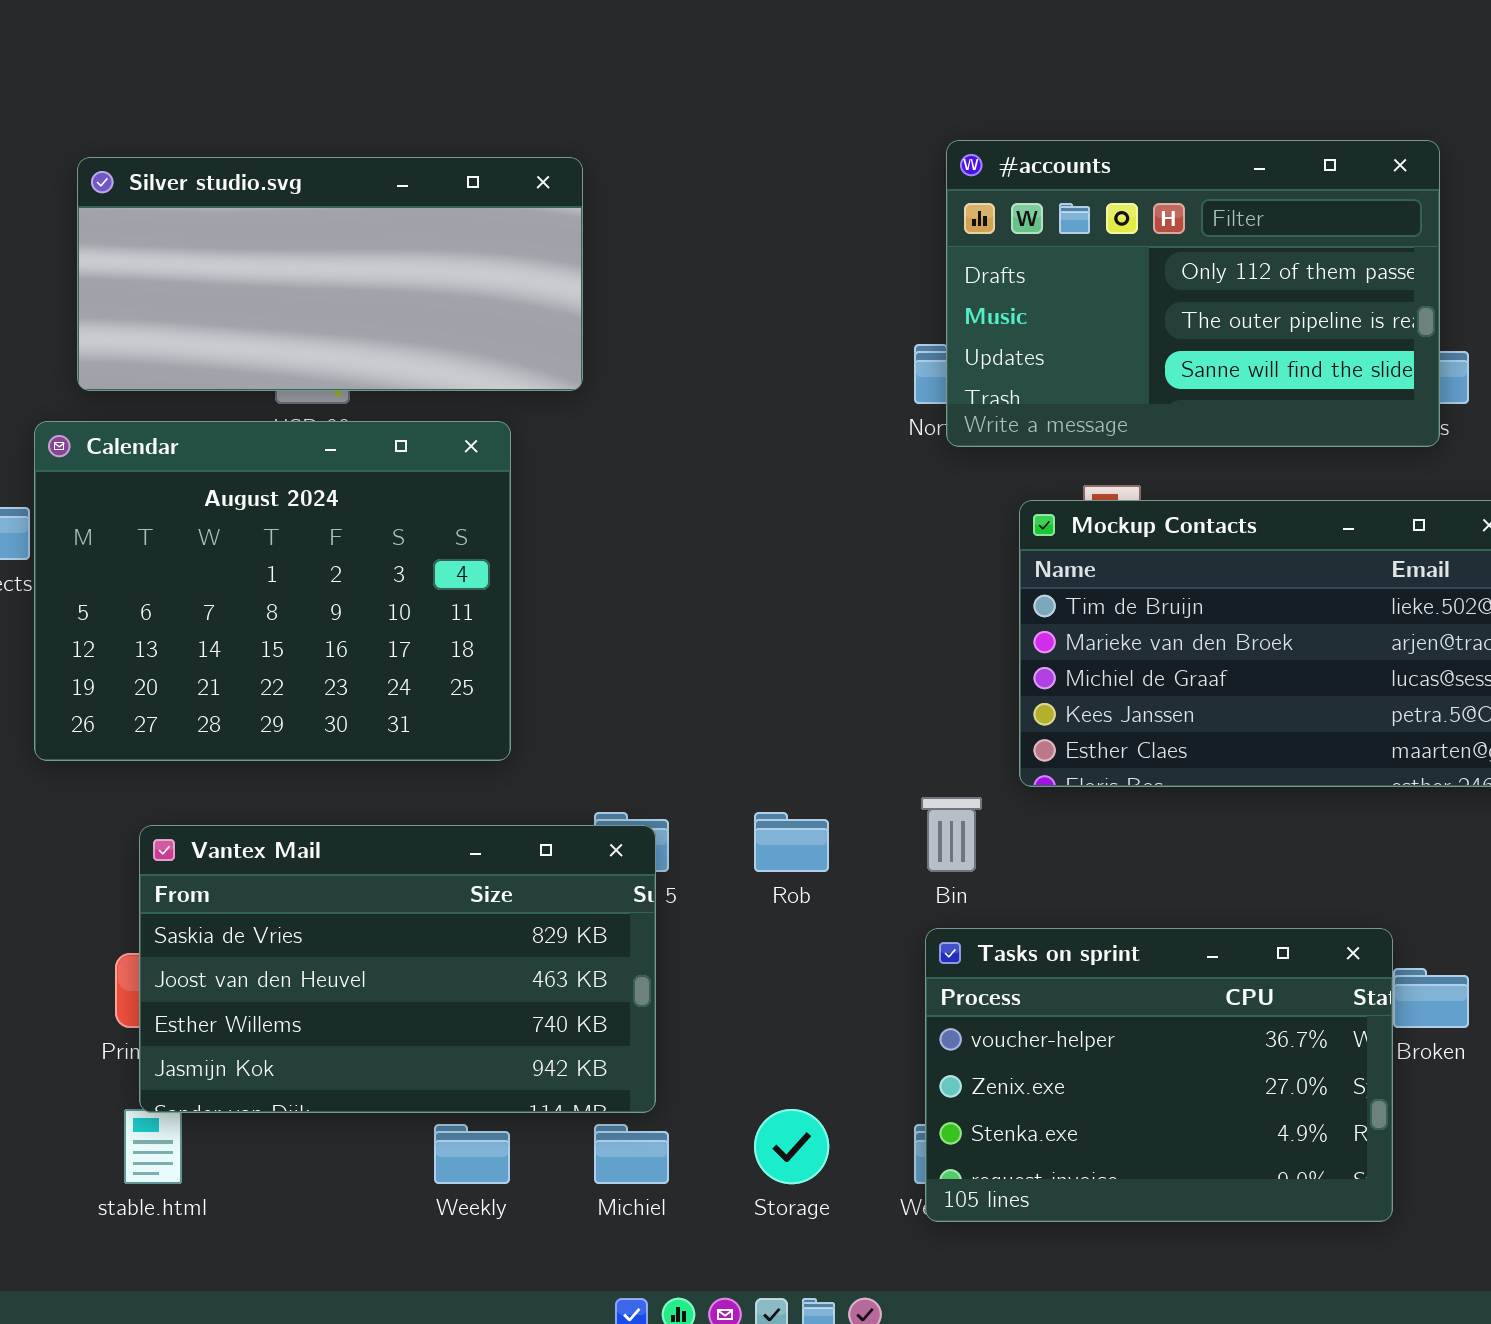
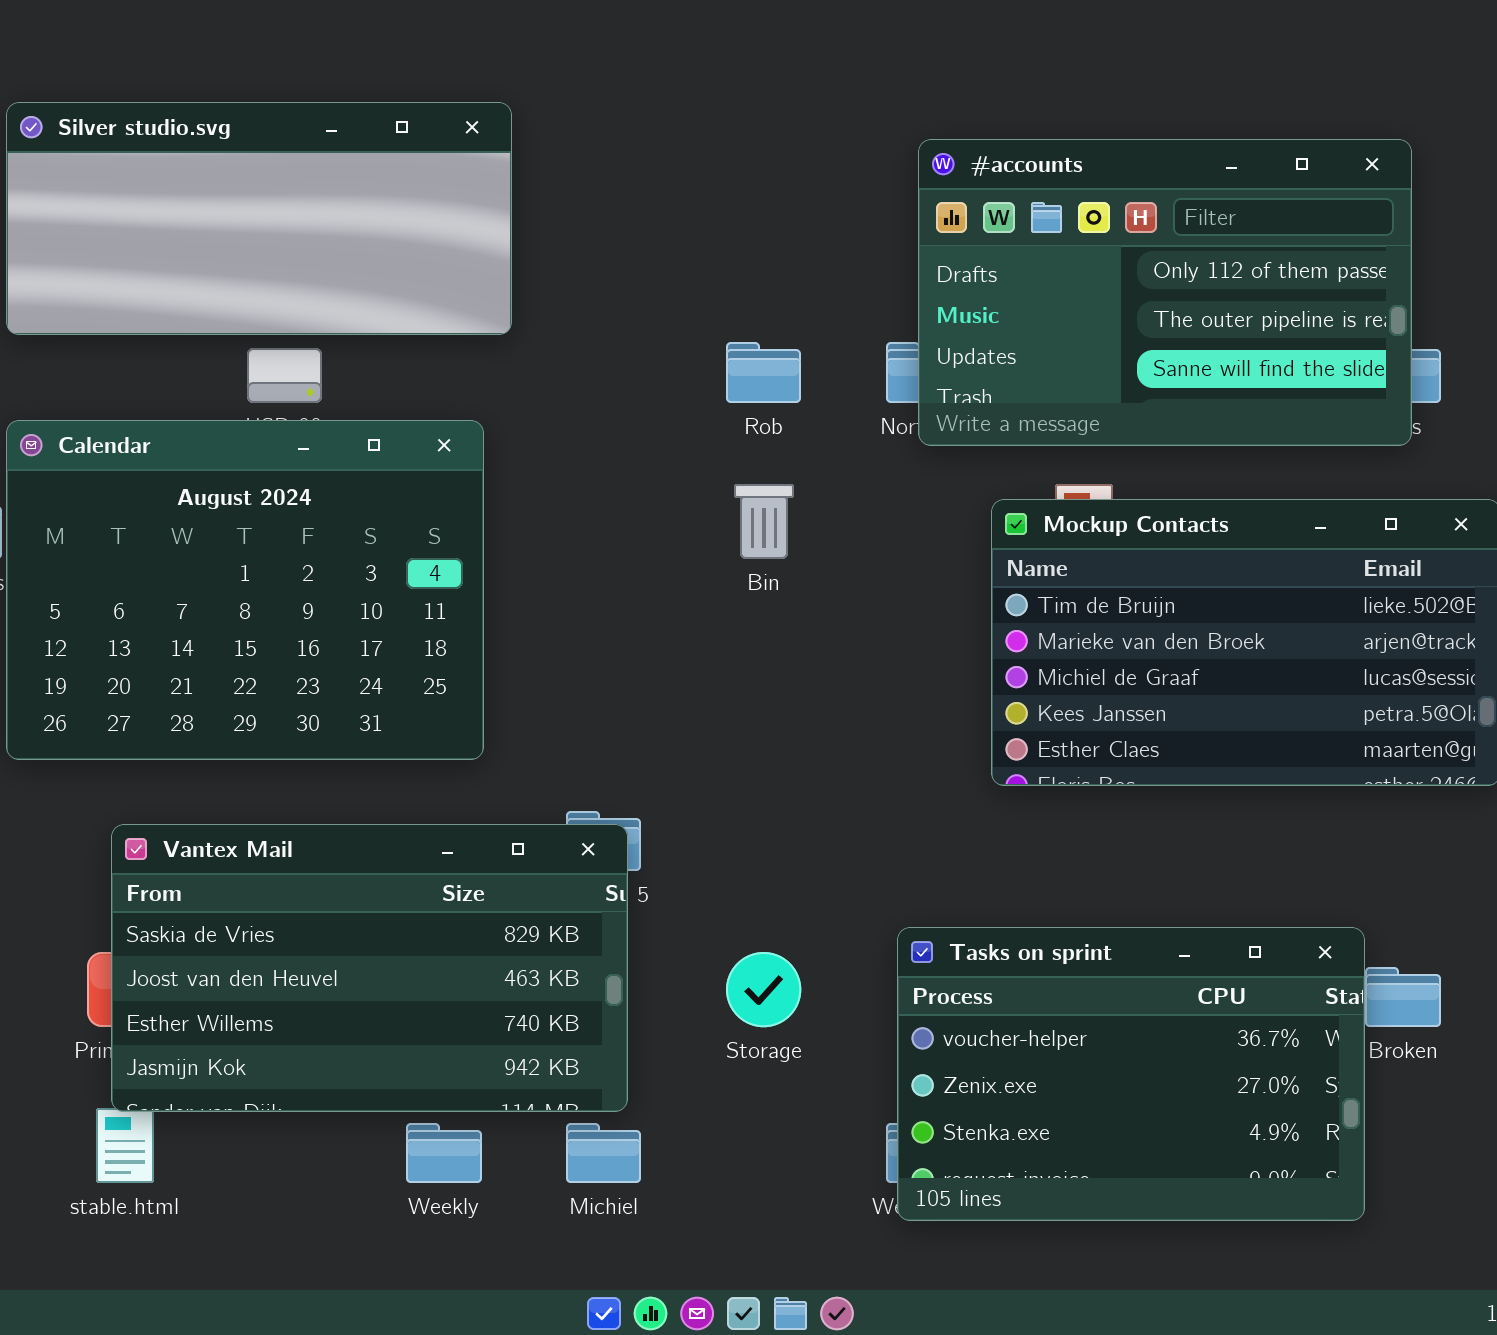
Silver studio.svg: [77,157,583,391] -> [6,102,512,335], moved
Bin: [921,797,982,872] -> [734,484,794,559], moved
Rob: [754,812,829,872] -> [726,342,801,403], moved
Storage: [754,1109,829,1184] -> [726,952,801,1027], moved

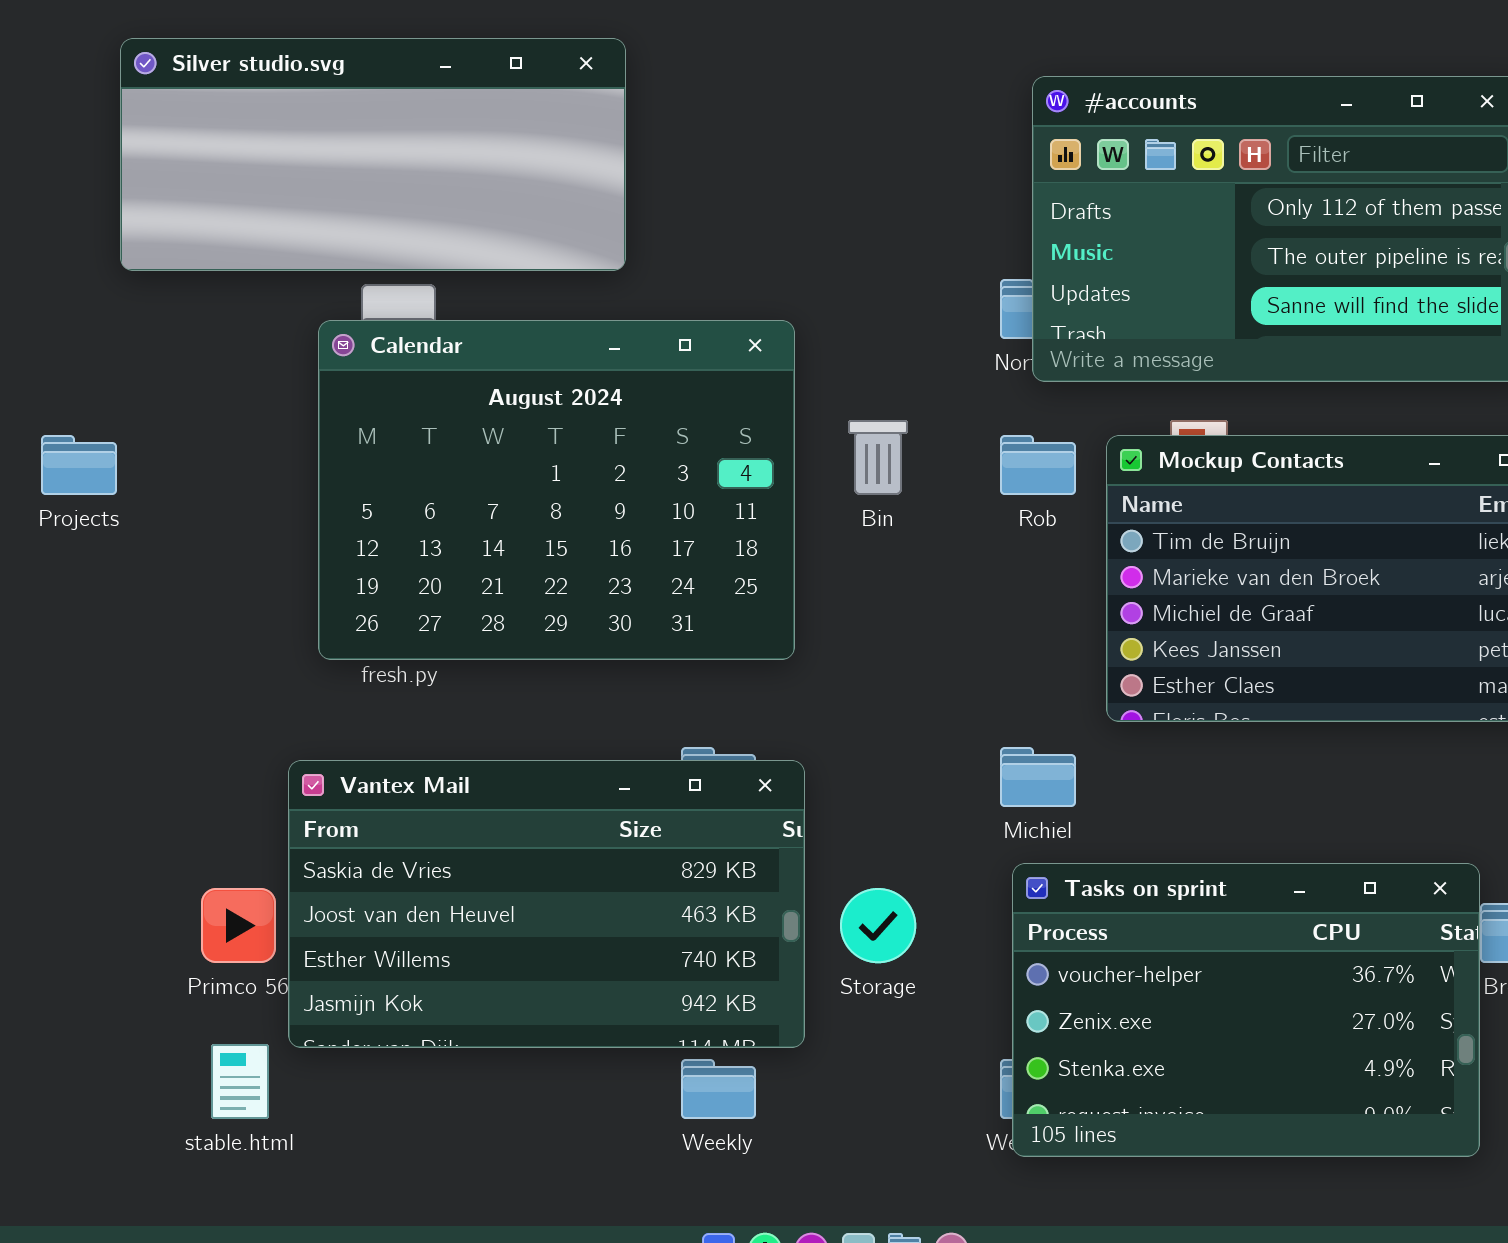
Rob: [726,342,801,403] -> [1000,435,1076,495], moved
Calendar: [6,420,484,760] -> [318,320,795,660], moved
Vantex Mail: [111,824,628,1112] -> [288,760,805,1048], moved
Weekly: [406,1123,482,1183] -> [681,1059,756,1119], moved
Michiel: [566,1123,641,1183] -> [1000,747,1076,807], moved

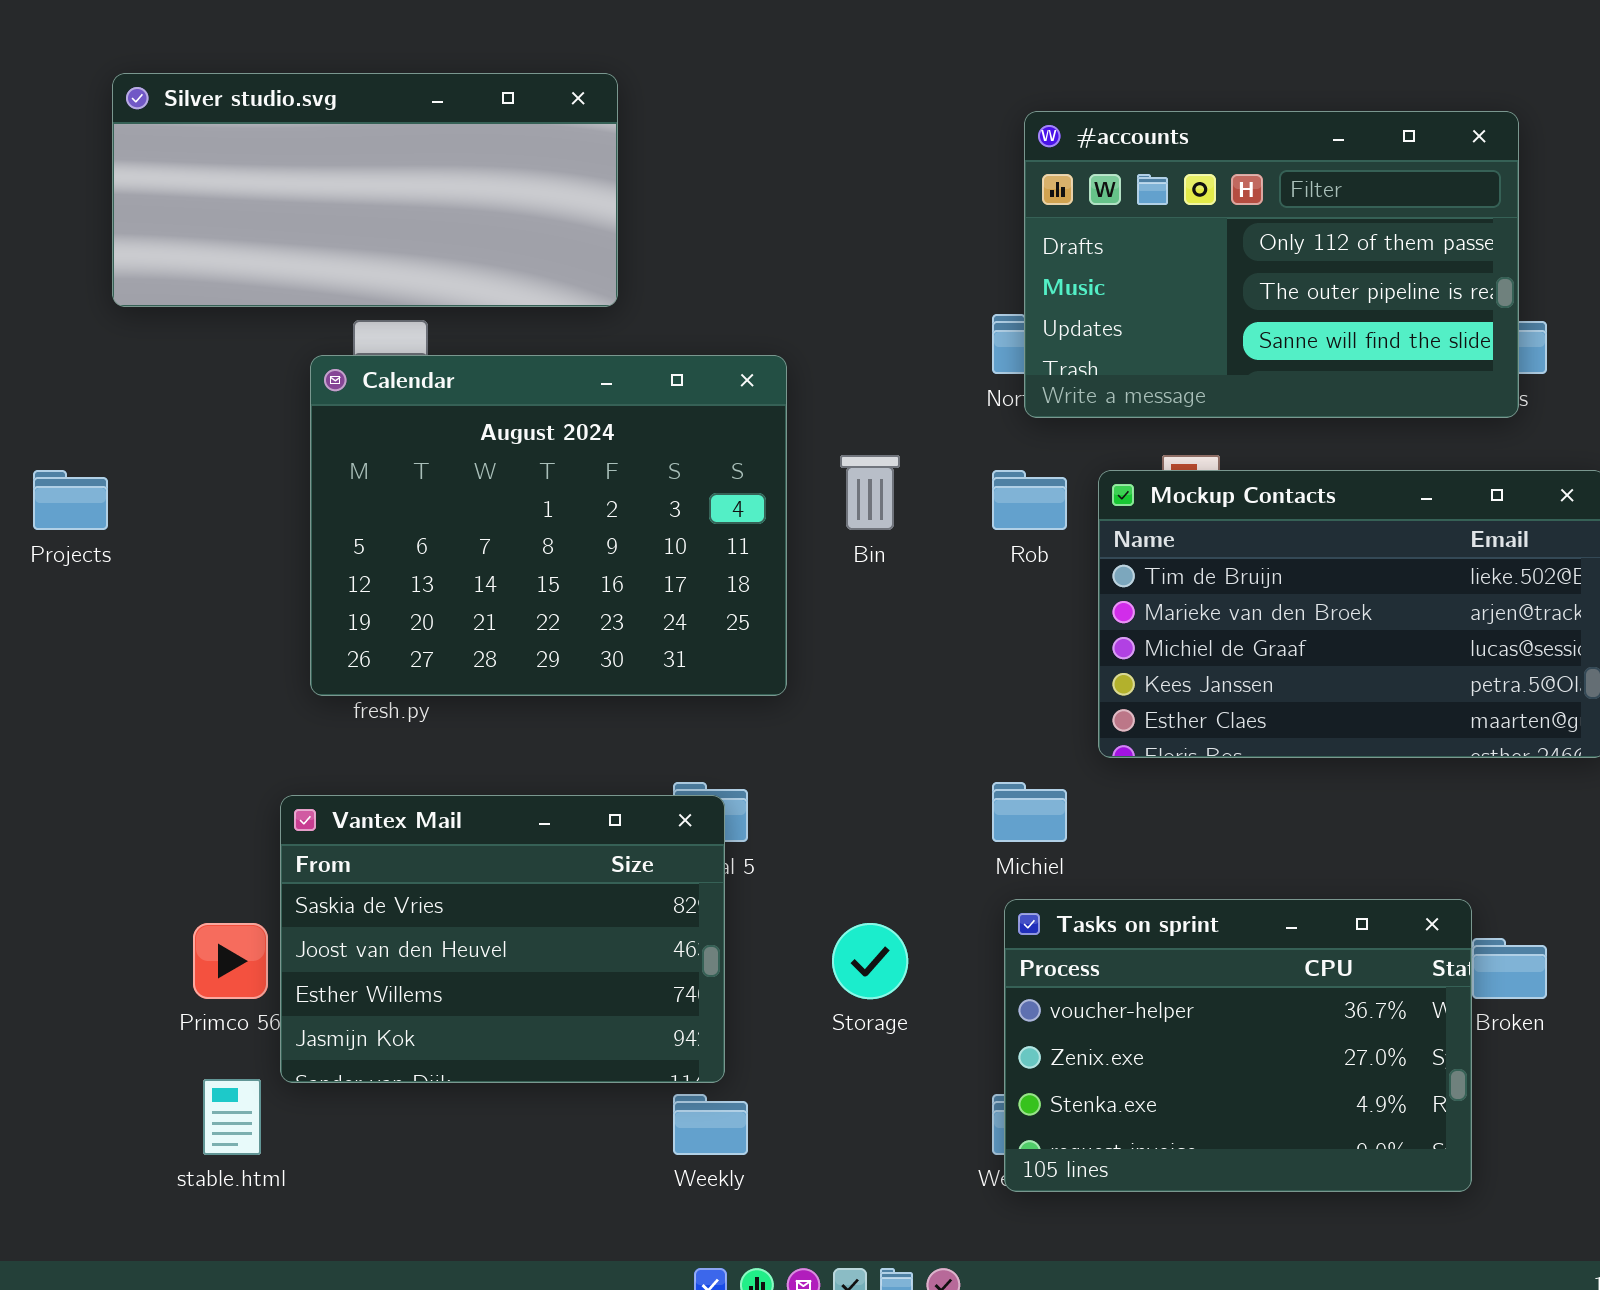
Vantex Mail: [288,760,805,1048] -> [280,795,725,1083], resized

